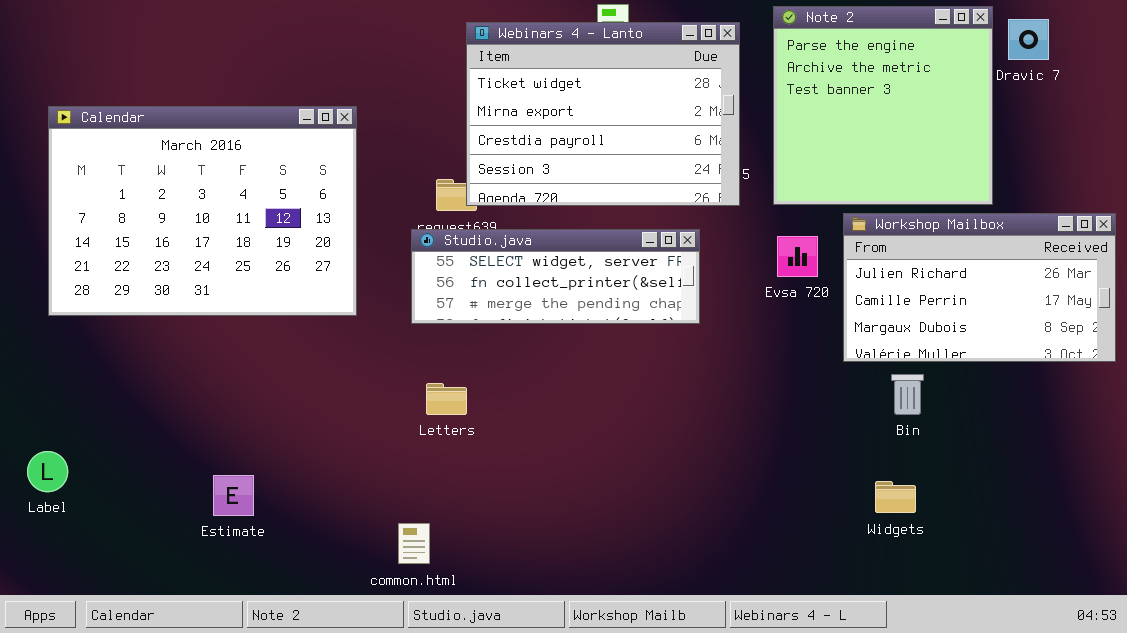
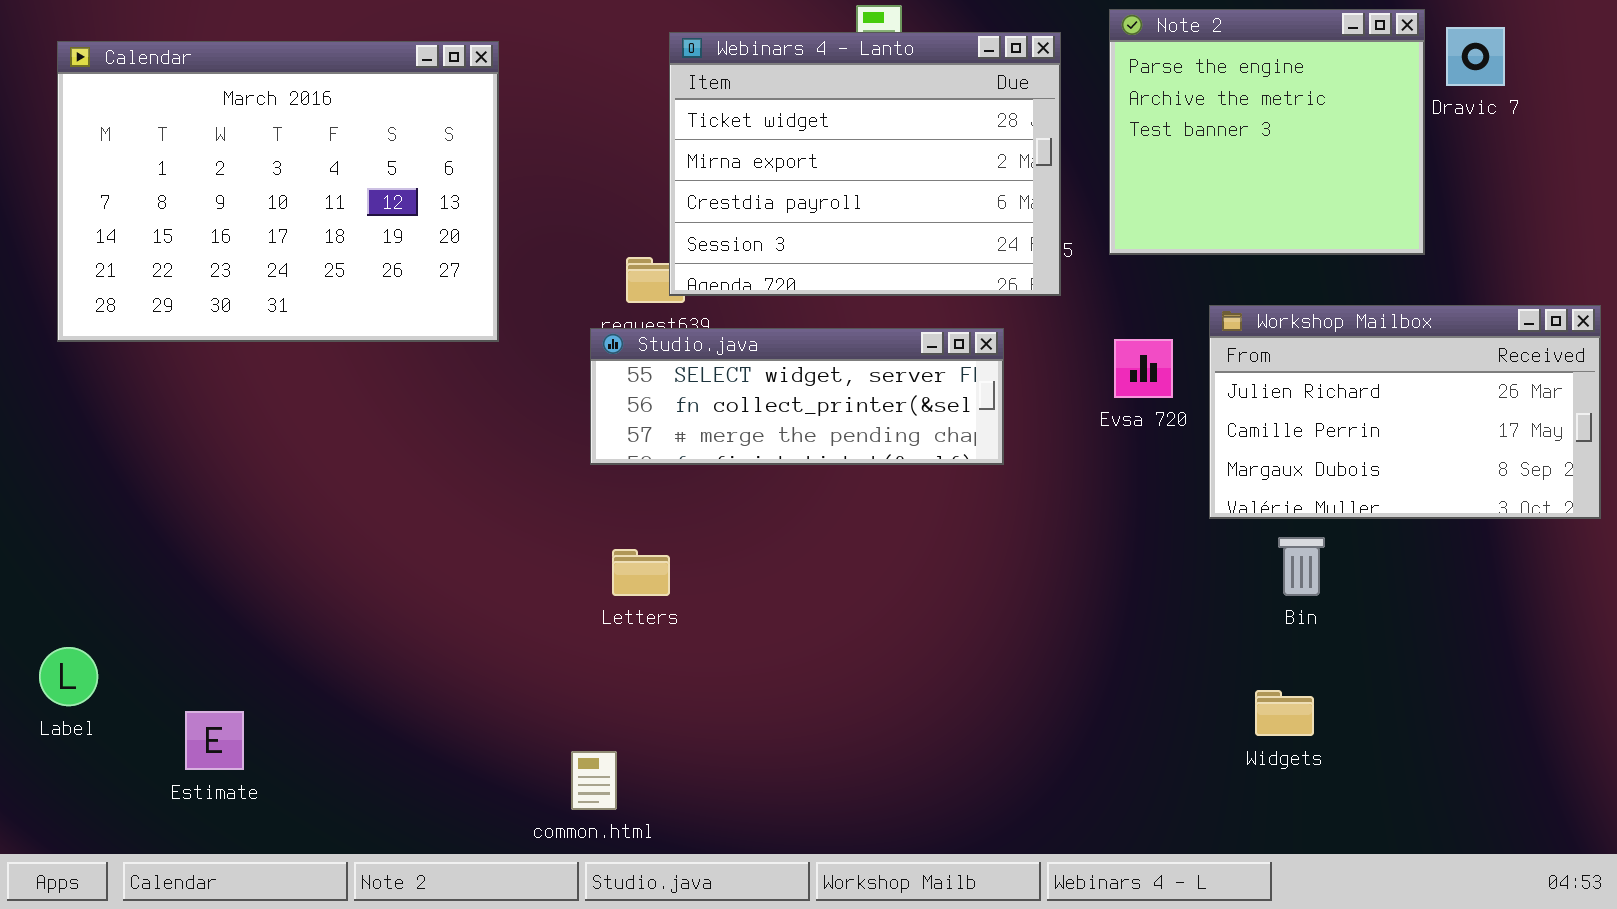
Note 2: [773,6,993,205] -> [1109,9,1425,255], resized
Calendar: [48,106,357,316] -> [57,41,499,342], moved
Estimate: [213,475,254,516] -> [185,711,244,770], moved

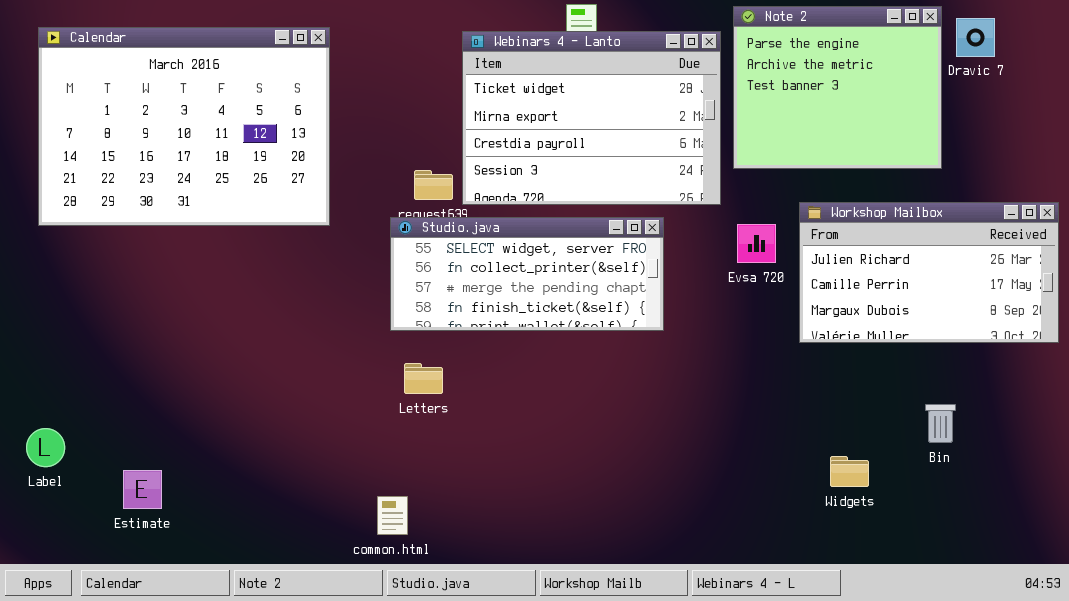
Webinars 4 - Lanto: [669,32,1061,296] -> [462,31,721,205], moved
Studio.java: [590,328,1004,465] -> [390,217,664,331], resized
Bin: [1278,537,1325,596] -> [925,404,956,443], moved

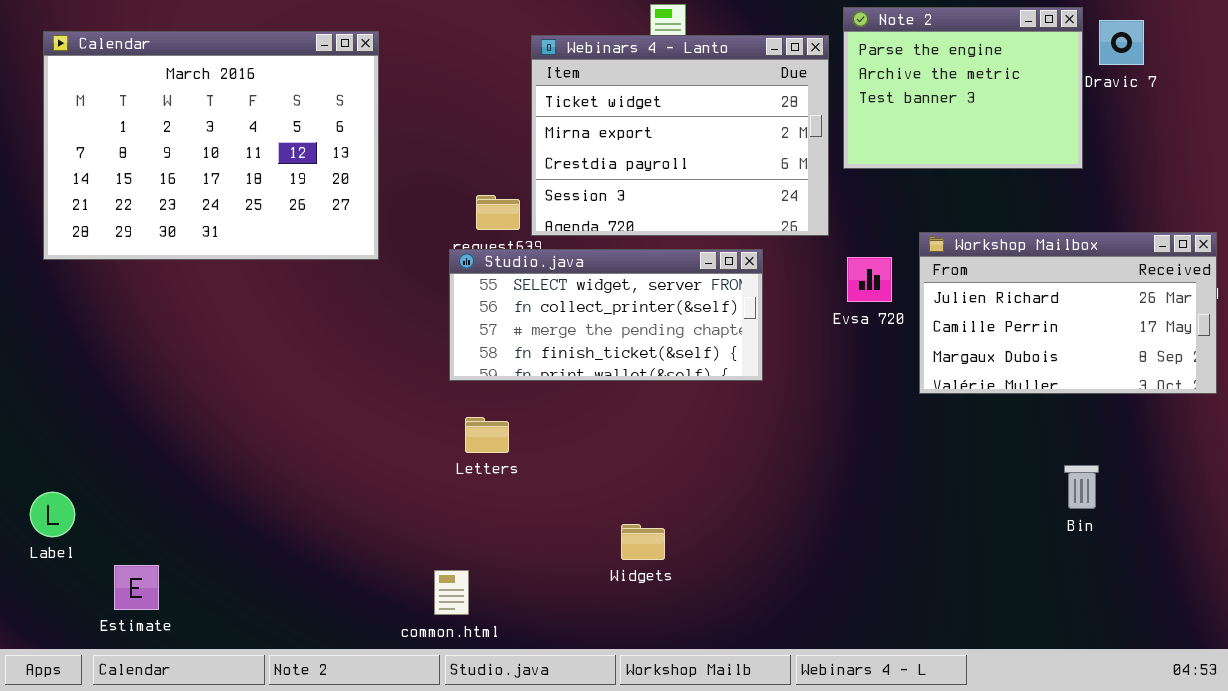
Note 2: [733,6,942,169] -> [843,7,1083,169], resized
Widgets: [830,456,869,487] -> [621,524,665,560], moved
Estimate: [123,470,162,509] -> [114,565,159,610], moved

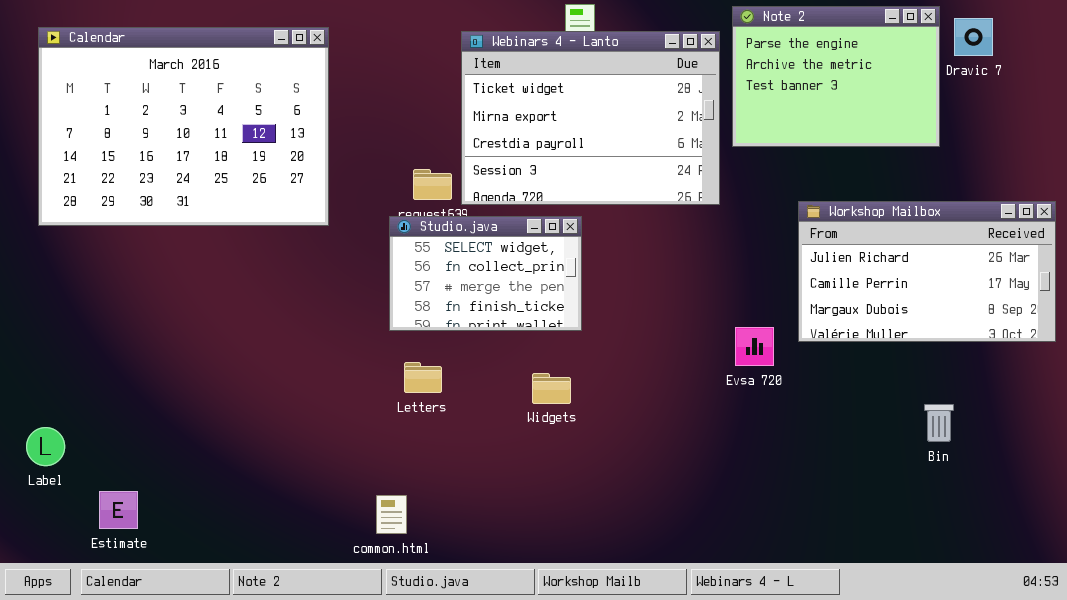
Studio.java: [449,249,763,381] -> [389,216,582,331], resized
Evsa 720: [847,257,892,302] -> [735,327,774,366], moved
Widgets: [621,524,665,560] -> [532,373,571,404], moved

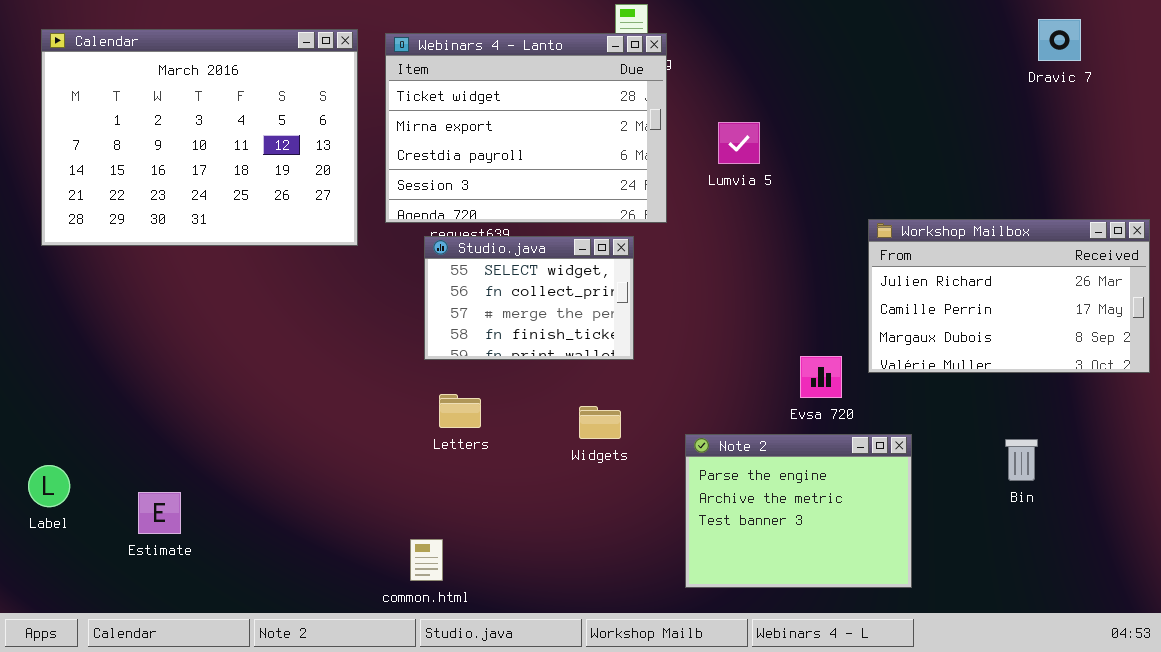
Note 2: [732,6,940,147] -> [685,434,912,588], moved
Webinars 4 - Lanto: [461,31,720,205] -> [385,33,667,223], moved
Estimate: [99,491,138,529] -> [138,492,181,534], moved

